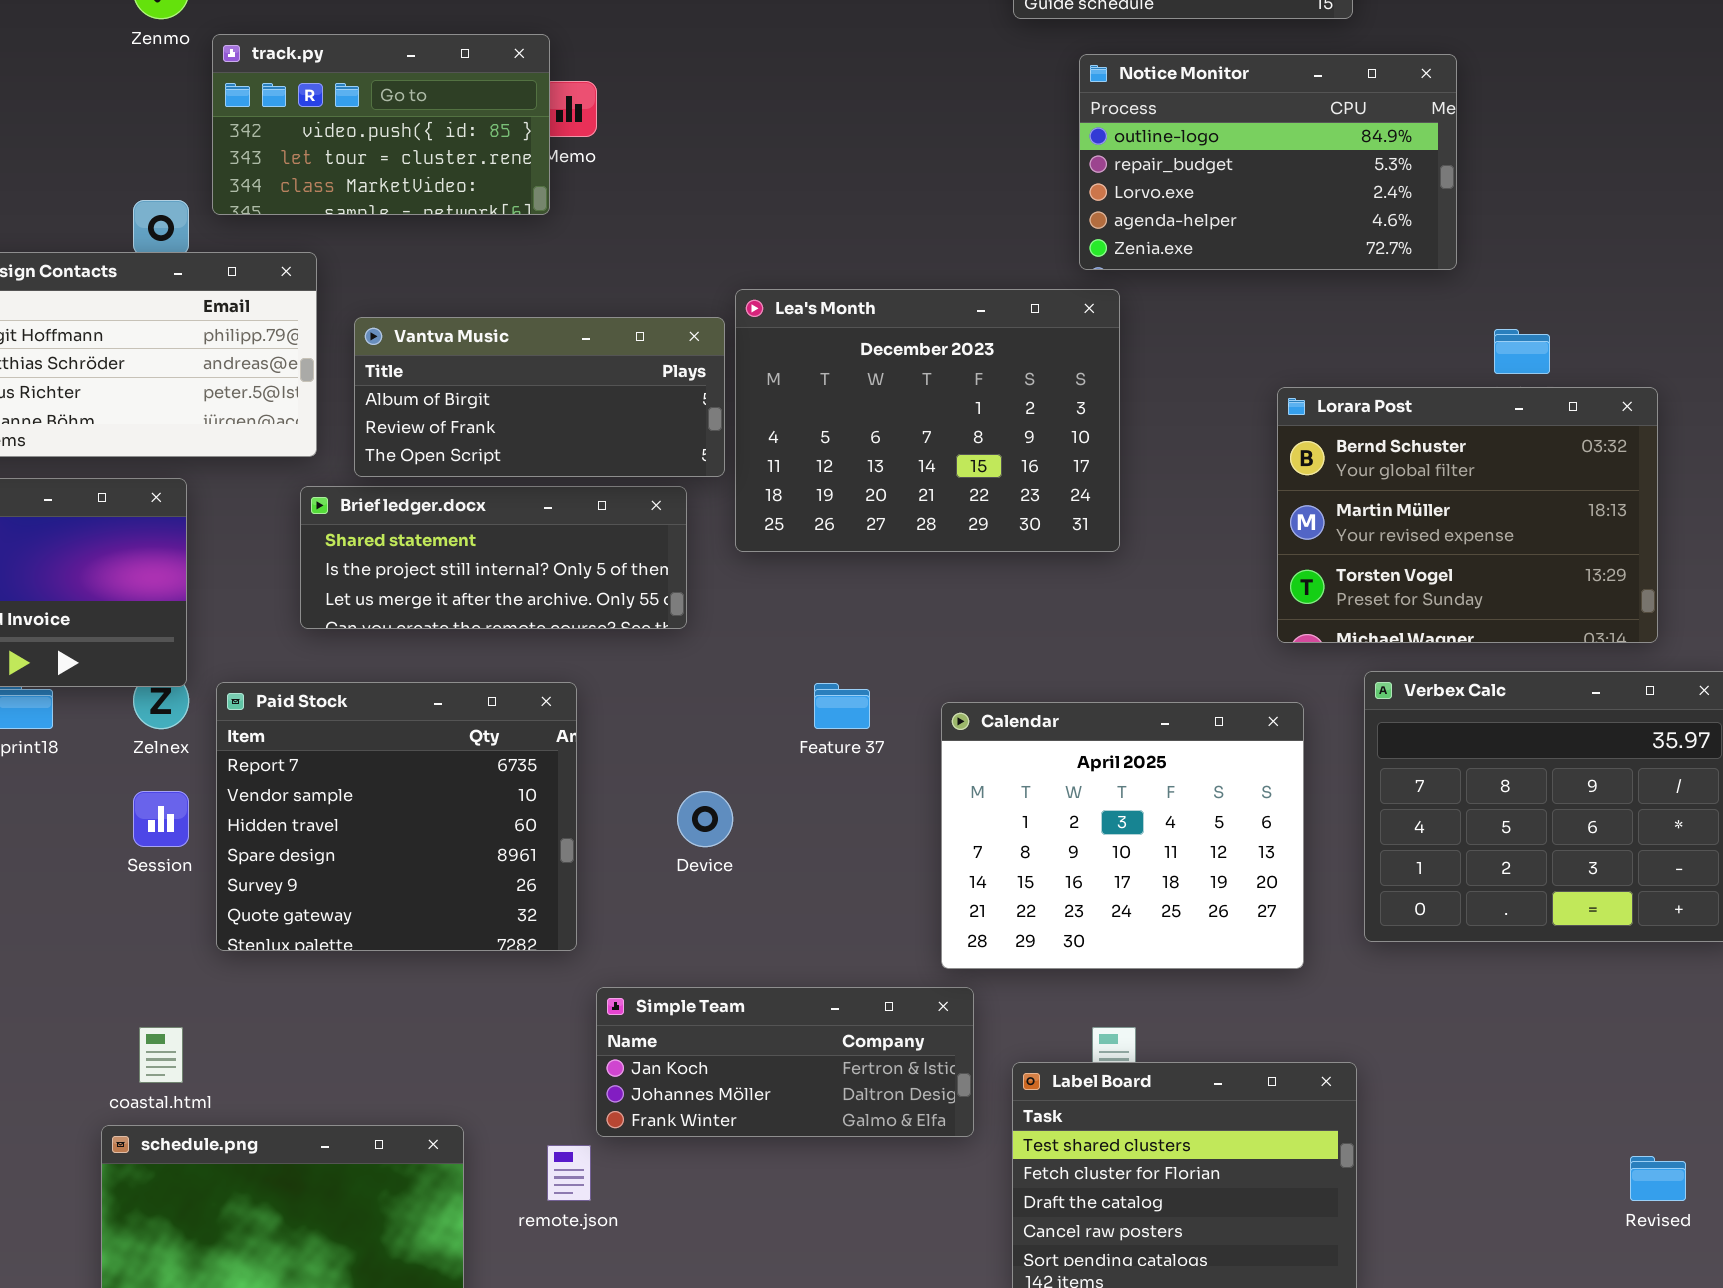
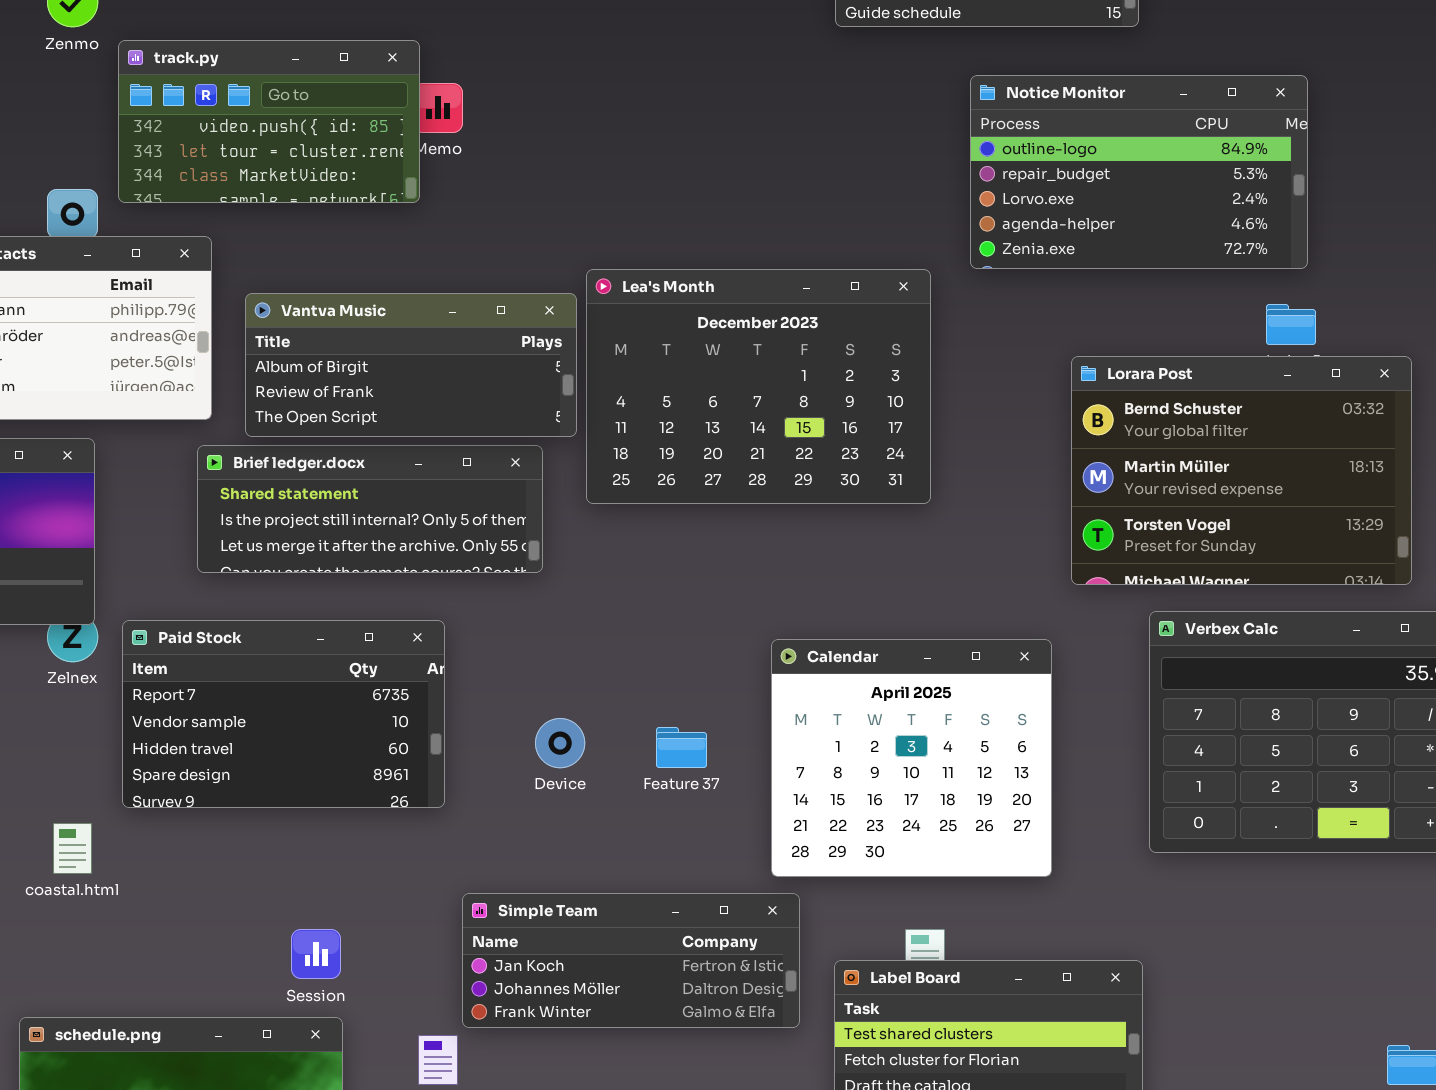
Notice Monitor: [1079,54,1457,270] -> [970,75,1308,269], moved
Paid Stock: [216,682,577,951] -> [122,620,445,808], resized
Feature 37: [814,683,870,729] -> [656,727,707,768], moved
Calendar: [941,702,1304,969] -> [771,639,1052,877], resized
Session: [133,791,189,847] -> [291,929,341,979], moved
coastal.html: [139,1027,183,1083] -> [53,823,92,874], moved

